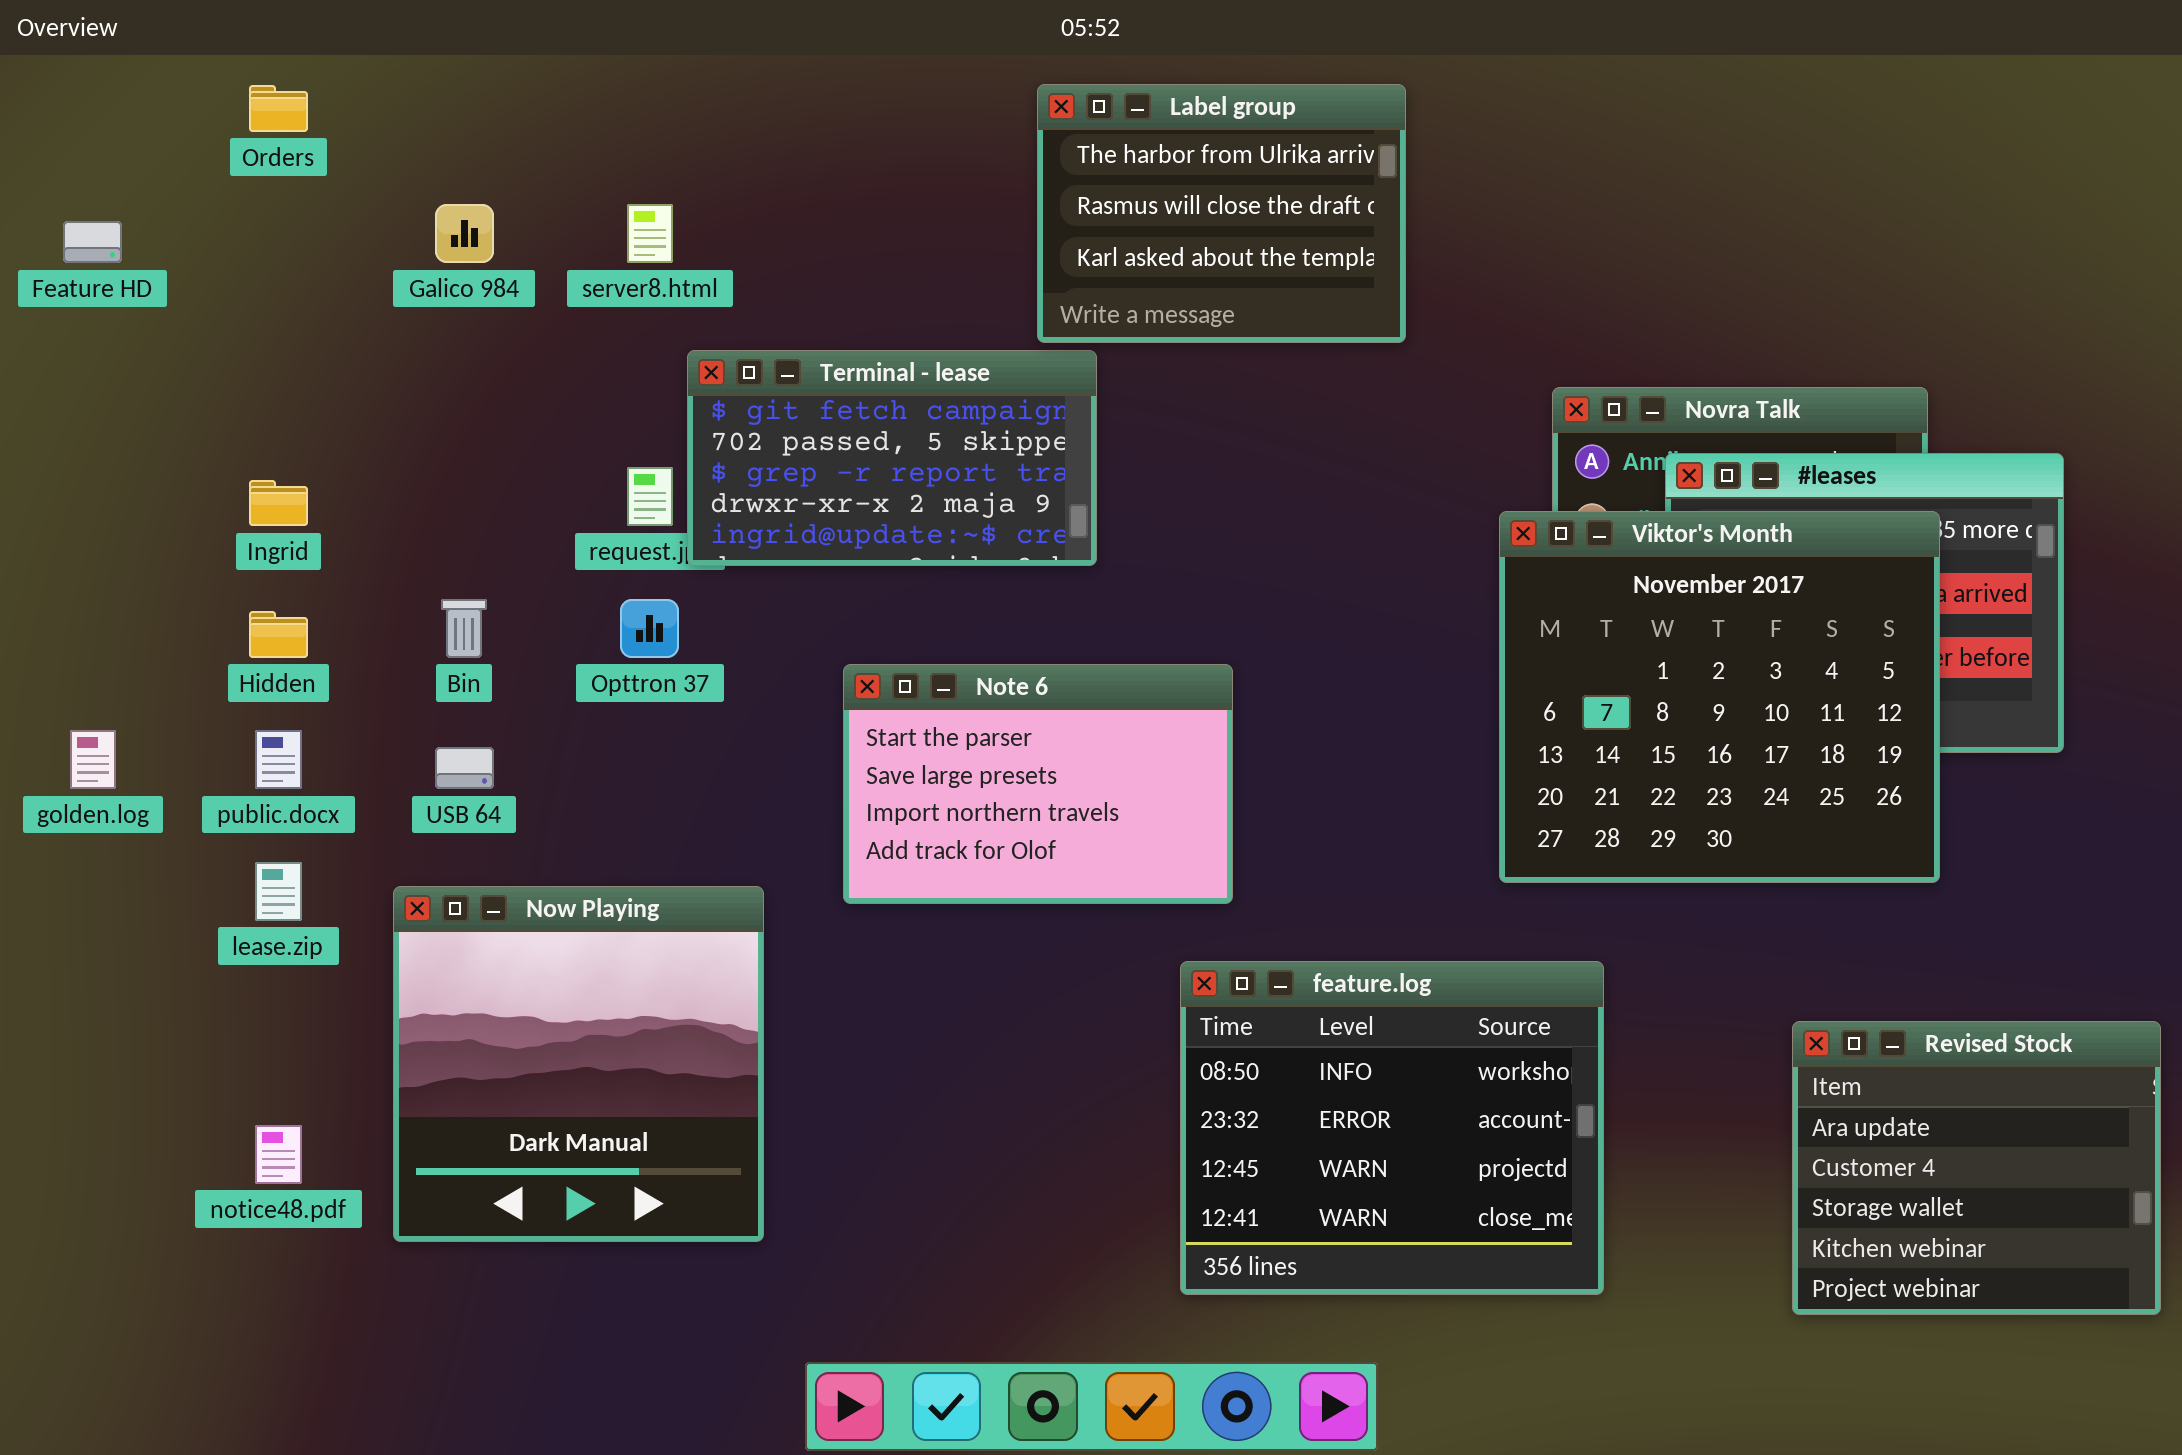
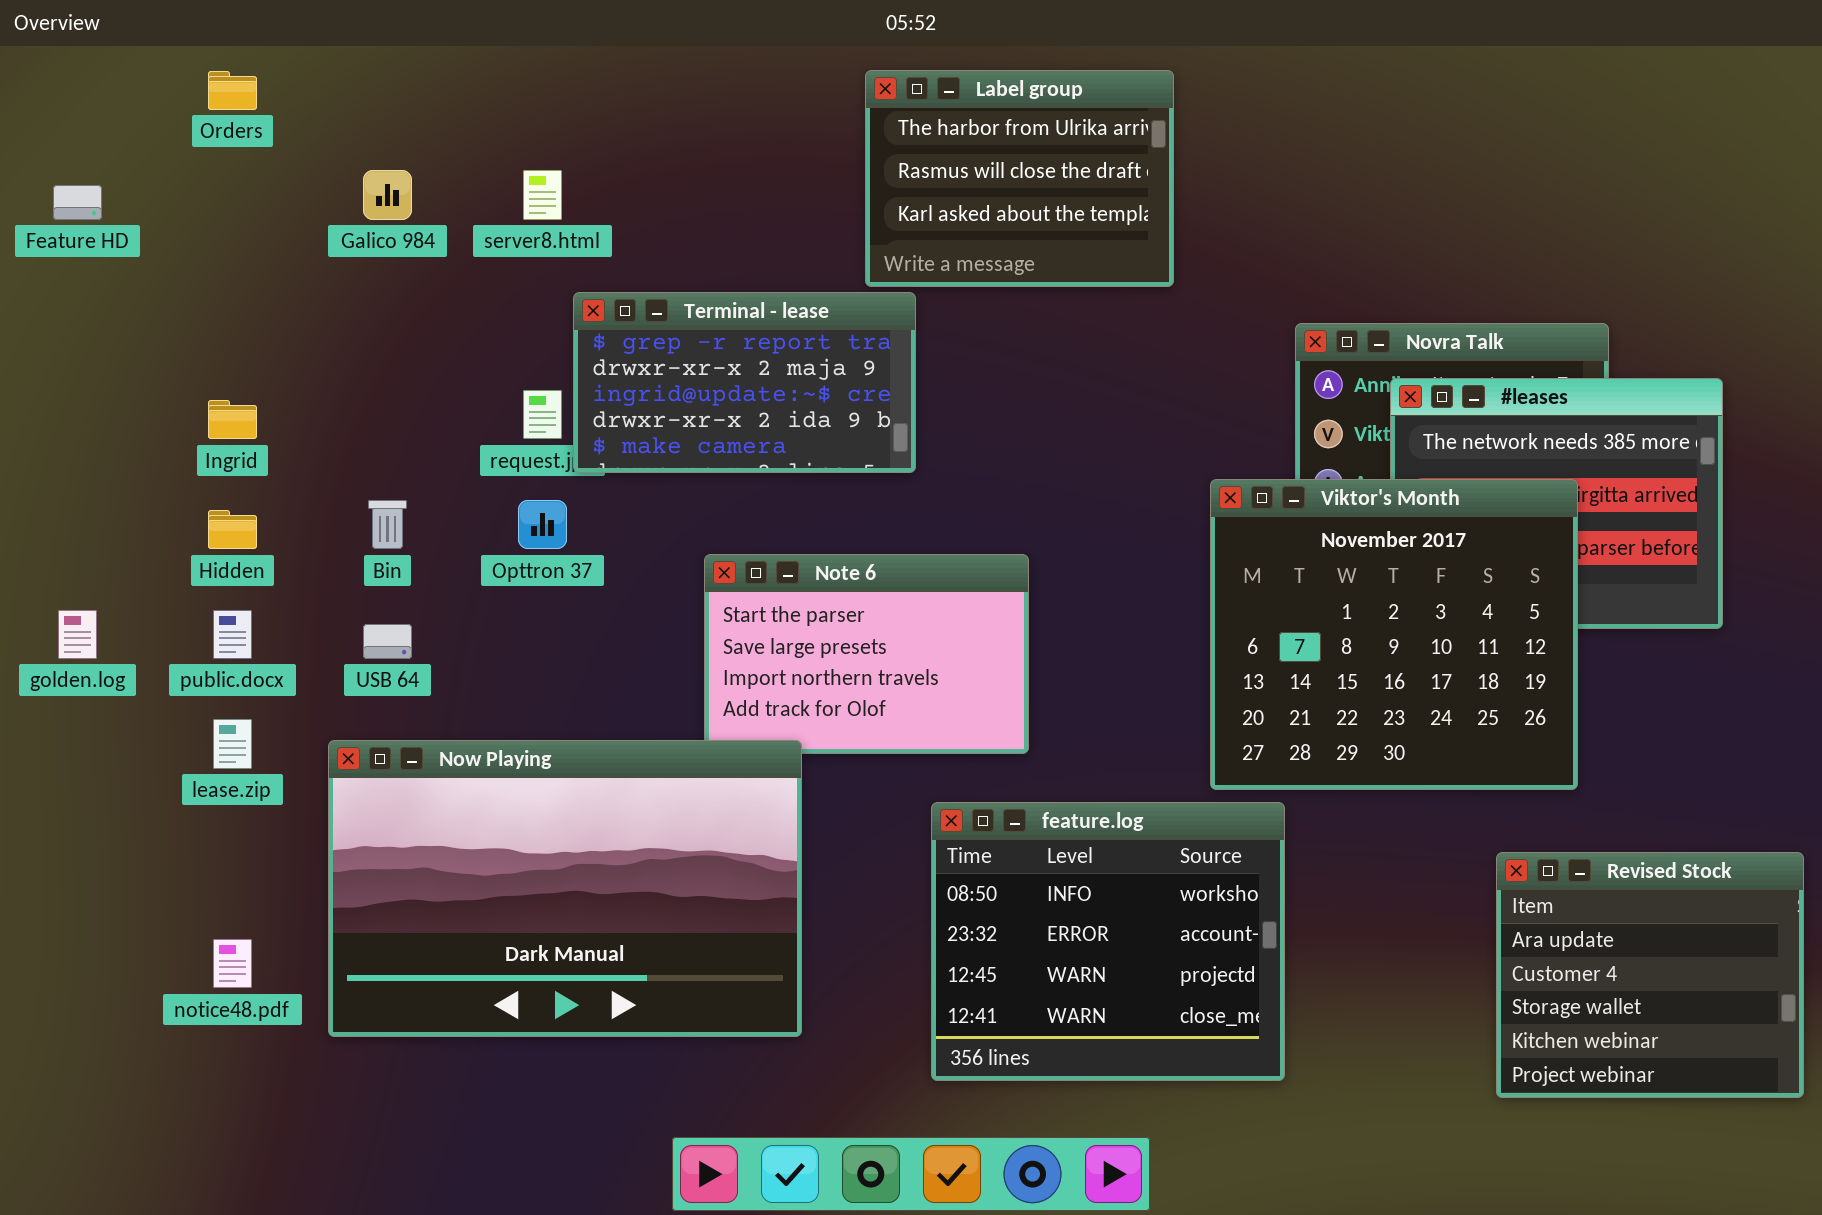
Terminal - lease: [687,350,1097,566] -> [573,292,916,473], scrolled down 2 rows
Viktor's Month: [1499,511,1940,883] -> [1210,479,1578,790], moved
Now Playing: [393,886,764,1242] -> [328,740,802,1037], resized
feature.log: [1180,961,1604,1295] -> [931,802,1285,1081], moved

